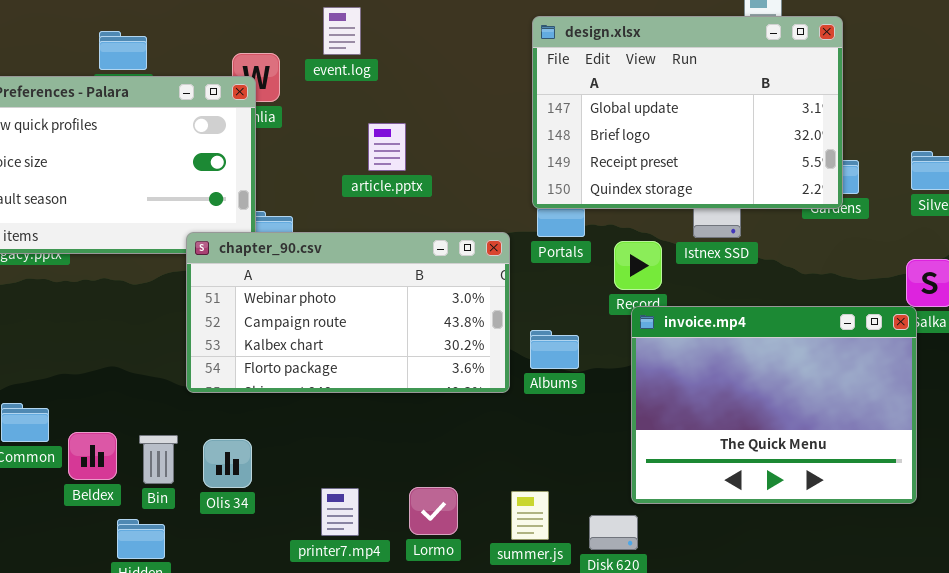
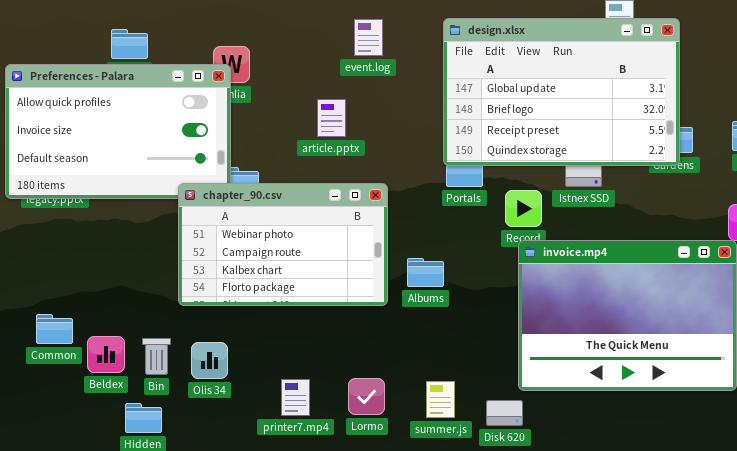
event.log: [323,7,361,55] -> [354,19,383,56], moved
chapter_90.csv: [186,232,510,393] -> [178,183,388,306], resized
Albums: [530,330,579,369] -> [407,258,444,287], moved

